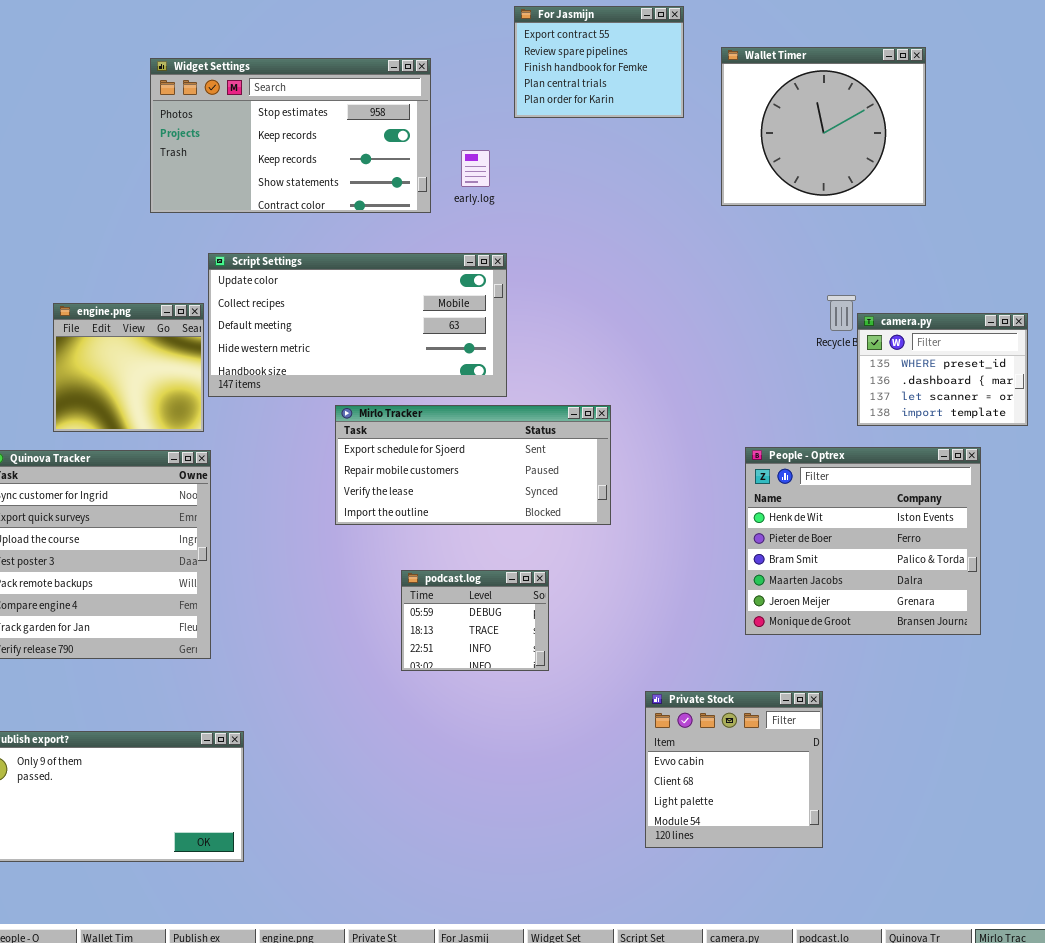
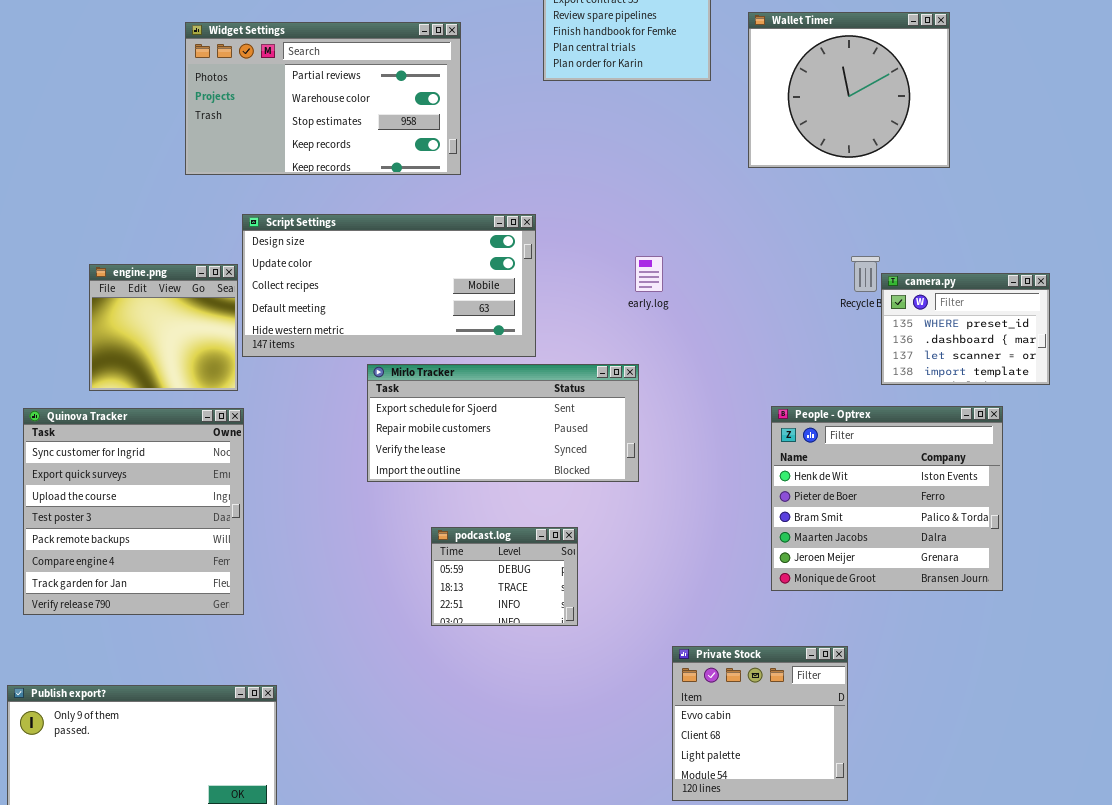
Widget Settings: [150,58,431,213] -> [185,22,461,175], scrolled up 2 rows
early.log: [461,150,490,187] -> [635,256,663,292], moved
Script Settings: [208,253,507,397] -> [242,214,536,357], scrolled up 1 row

